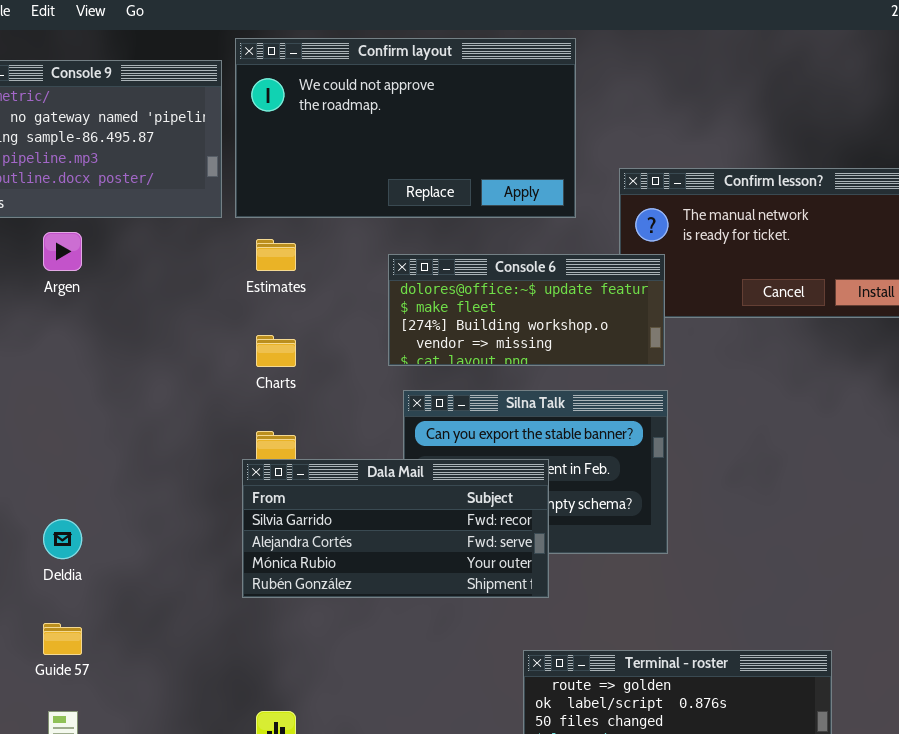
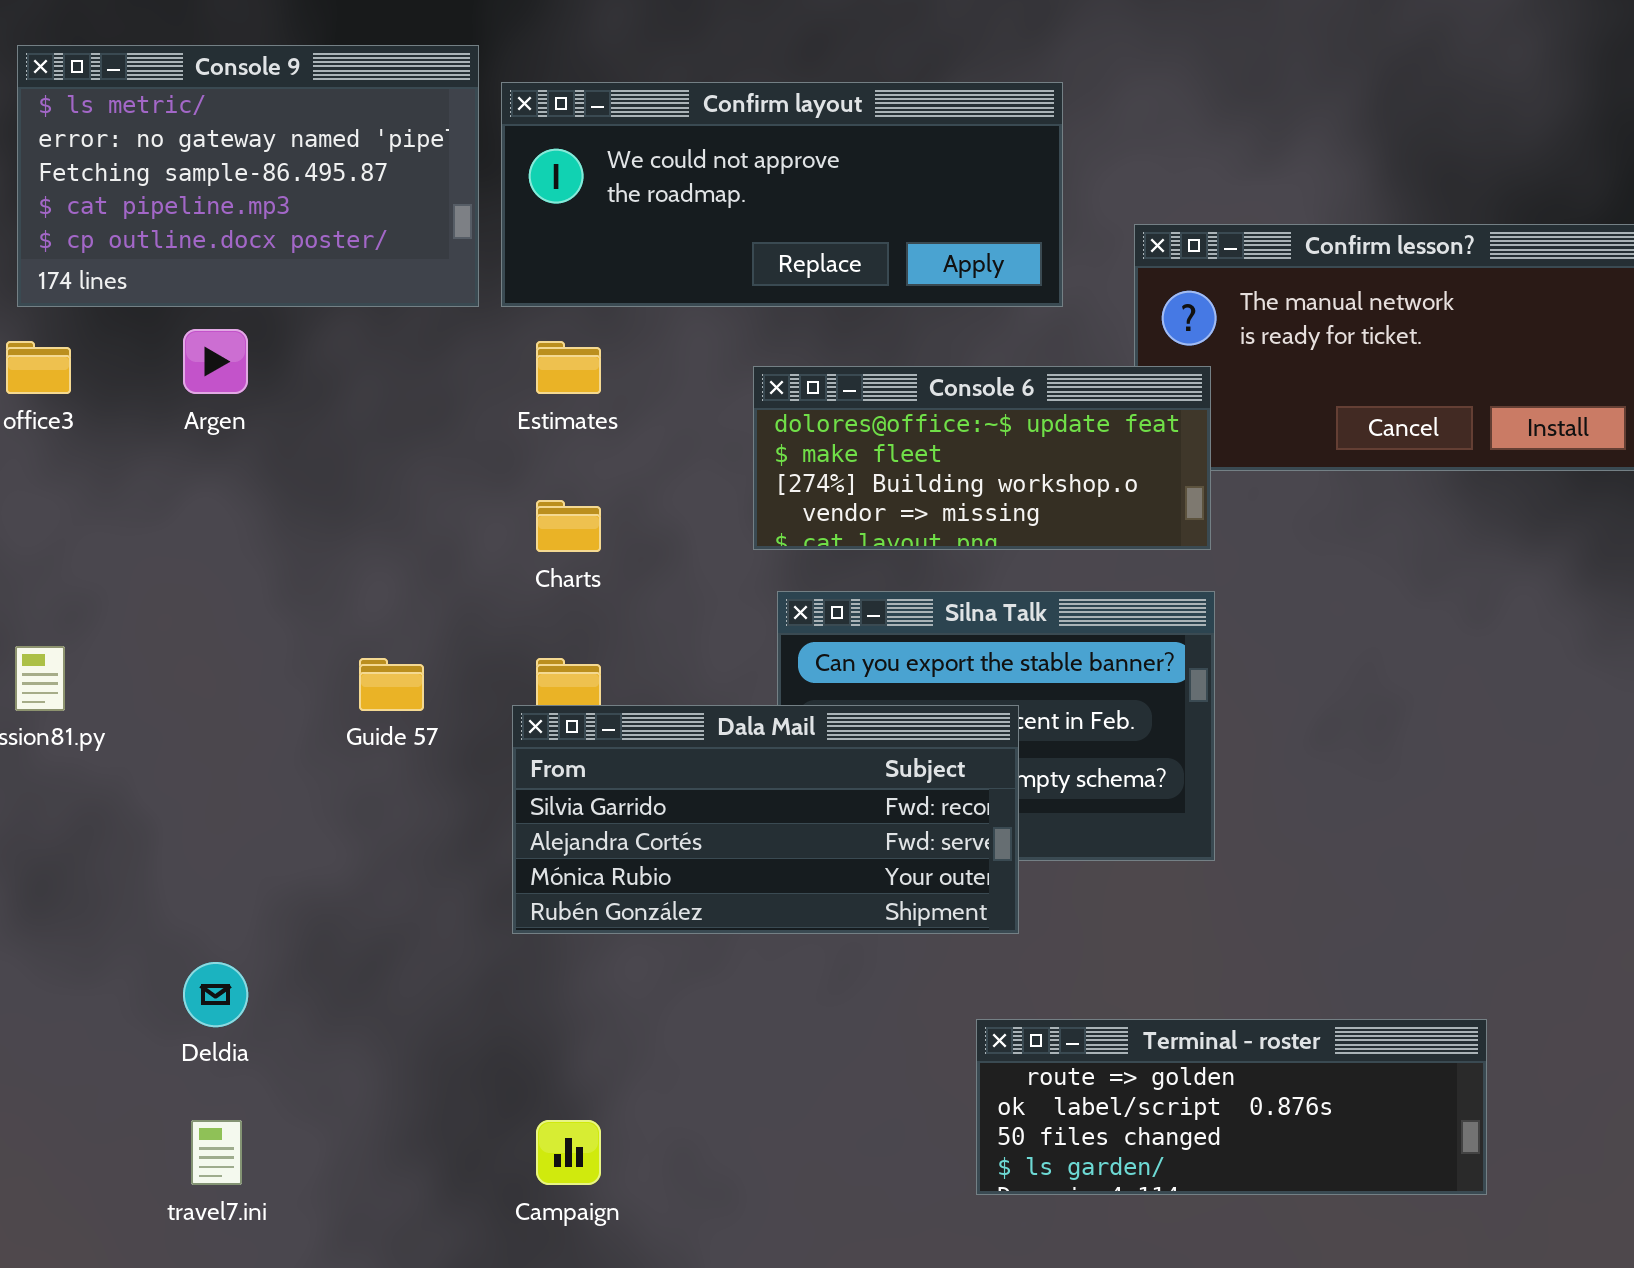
Confirm layout: [235,38,576,218] -> [501,82,1063,307], resized
Deldia: [43,519,82,559] -> [183,962,248,1027], moved
Guide 57: [43,623,82,655] -> [359,658,424,711], moved

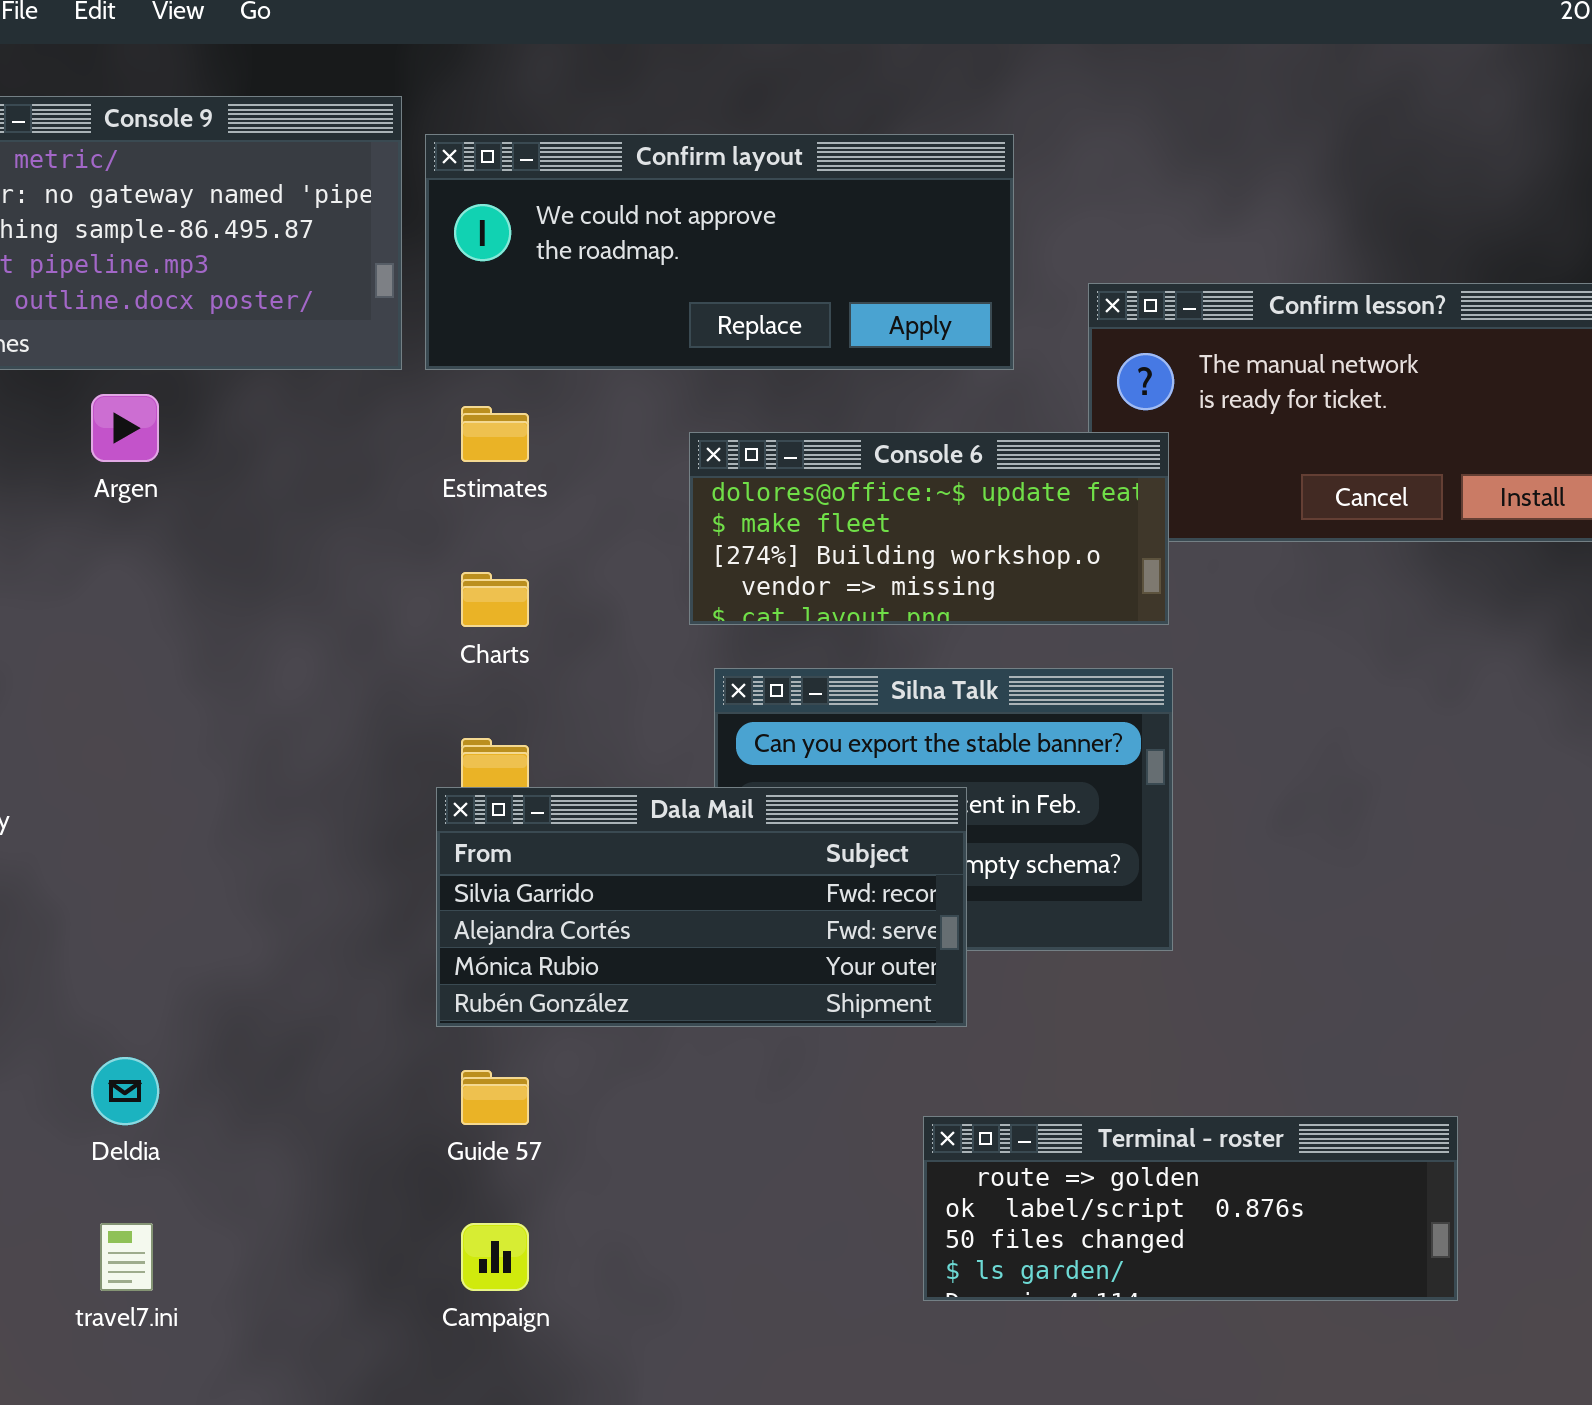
Guide 57: [359,658,424,711] -> [461,1070,529,1125], moved

